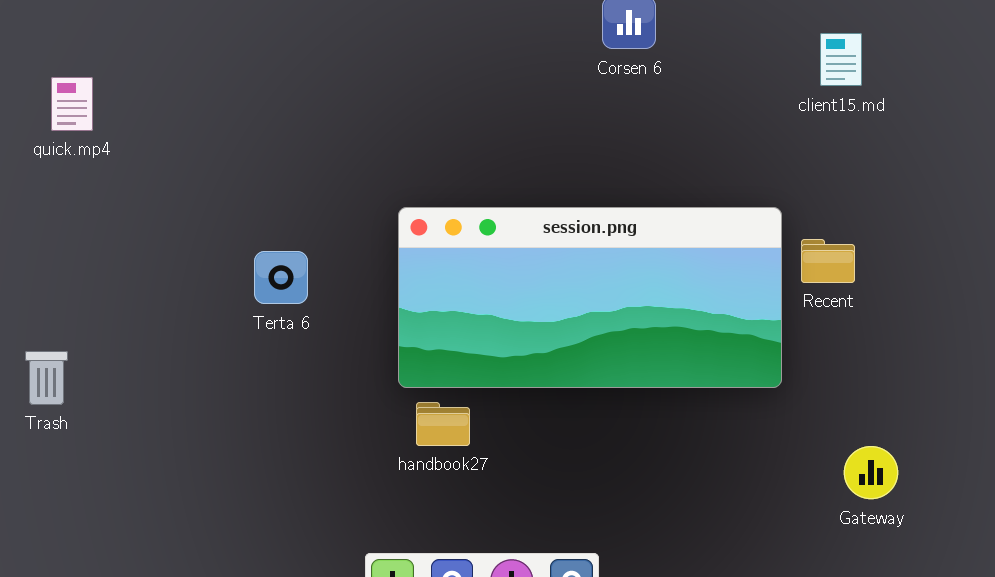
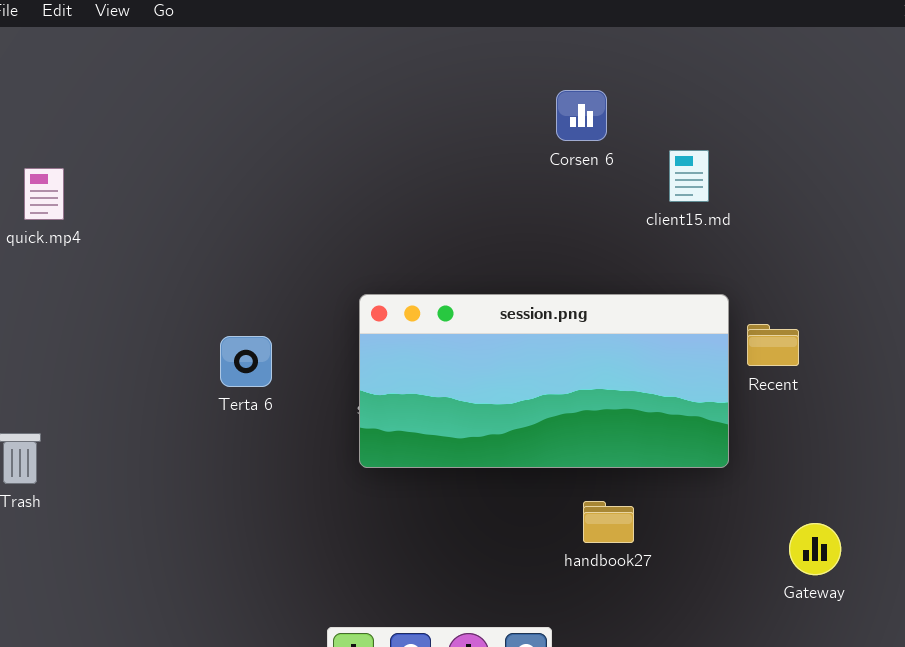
client15.md: [820,33,862,86] -> [669,150,709,202], moved
handbook27: [416,402,470,446] -> [583,501,634,543], moved

